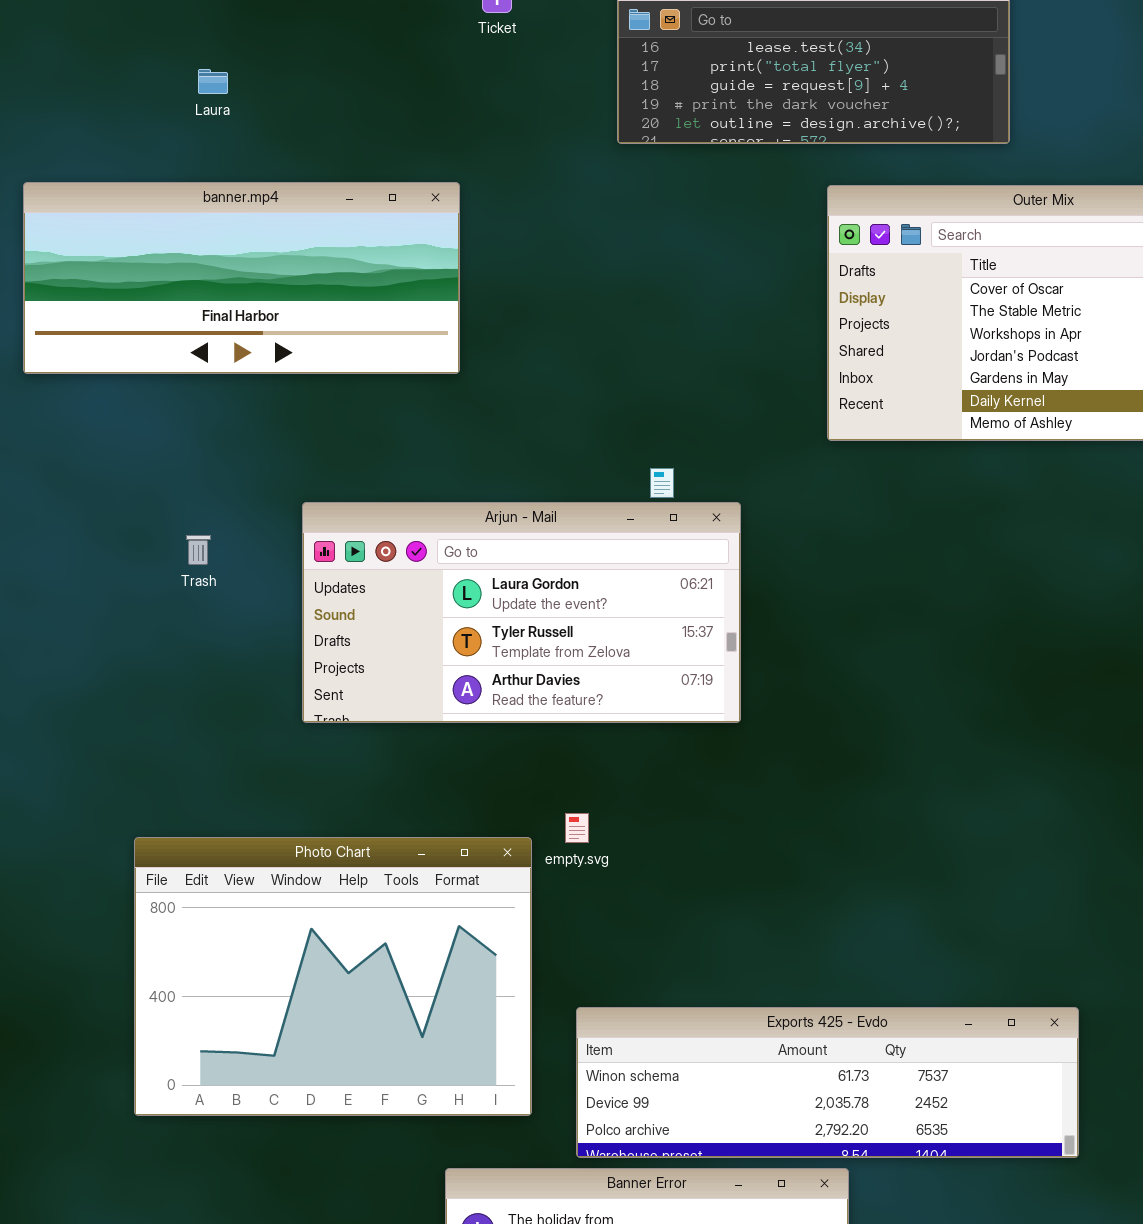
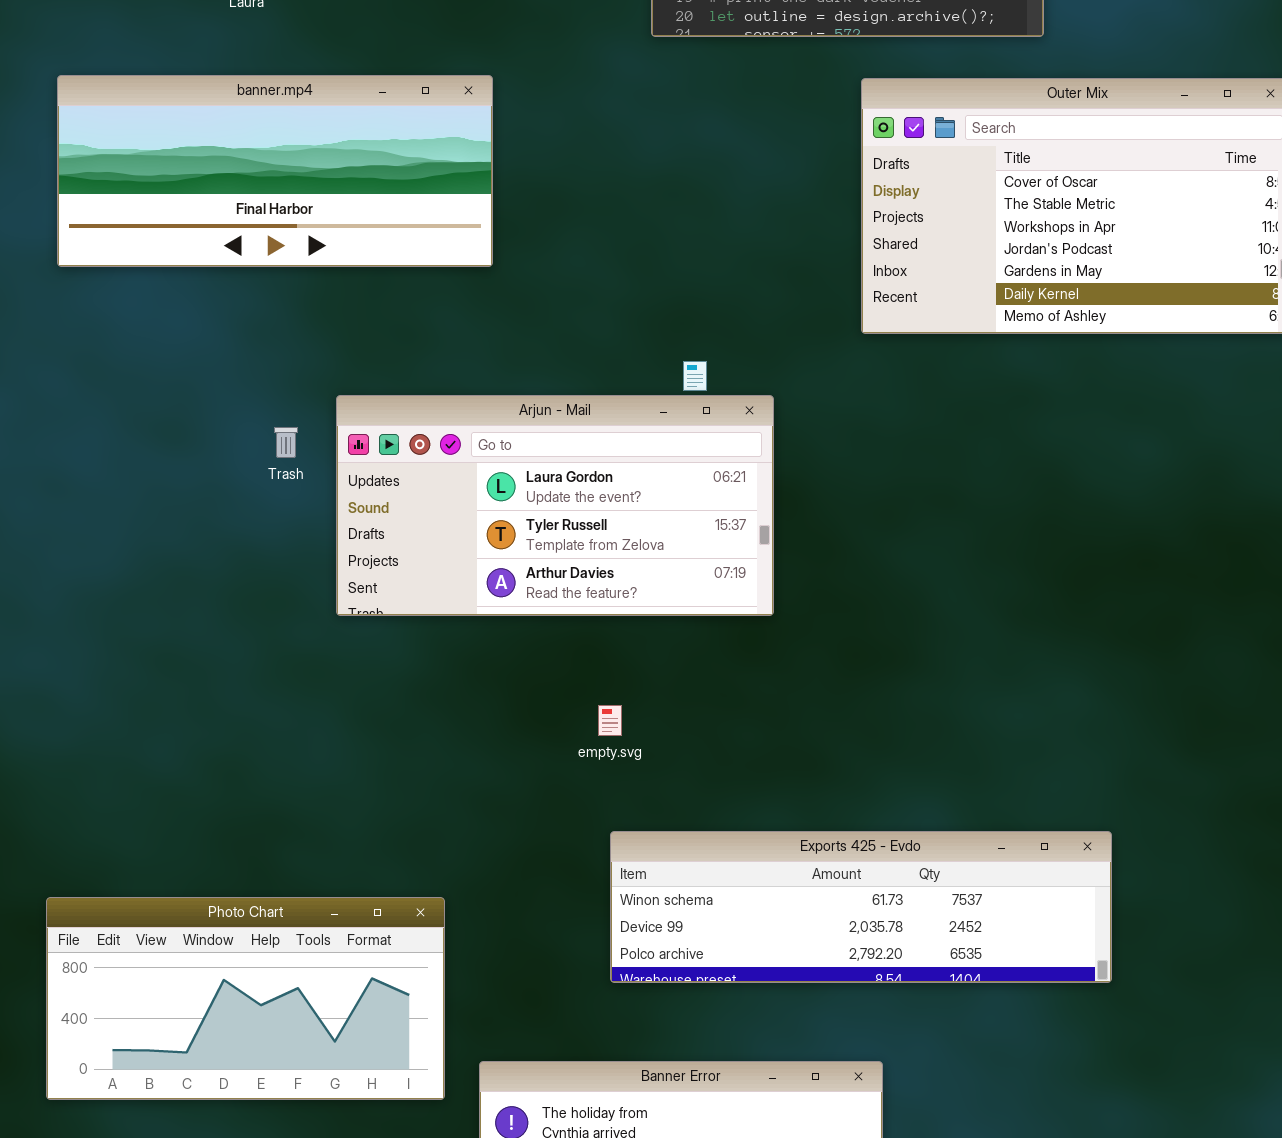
Trash: [186,535,211,565] -> [274,427,298,458], moved
Photo Chart: [134,837,532,1116] -> [46,897,445,1100], moved, resized
Exports 425 - Evdo: [576,1007,1079,1158] -> [610,831,1112,983], moved

